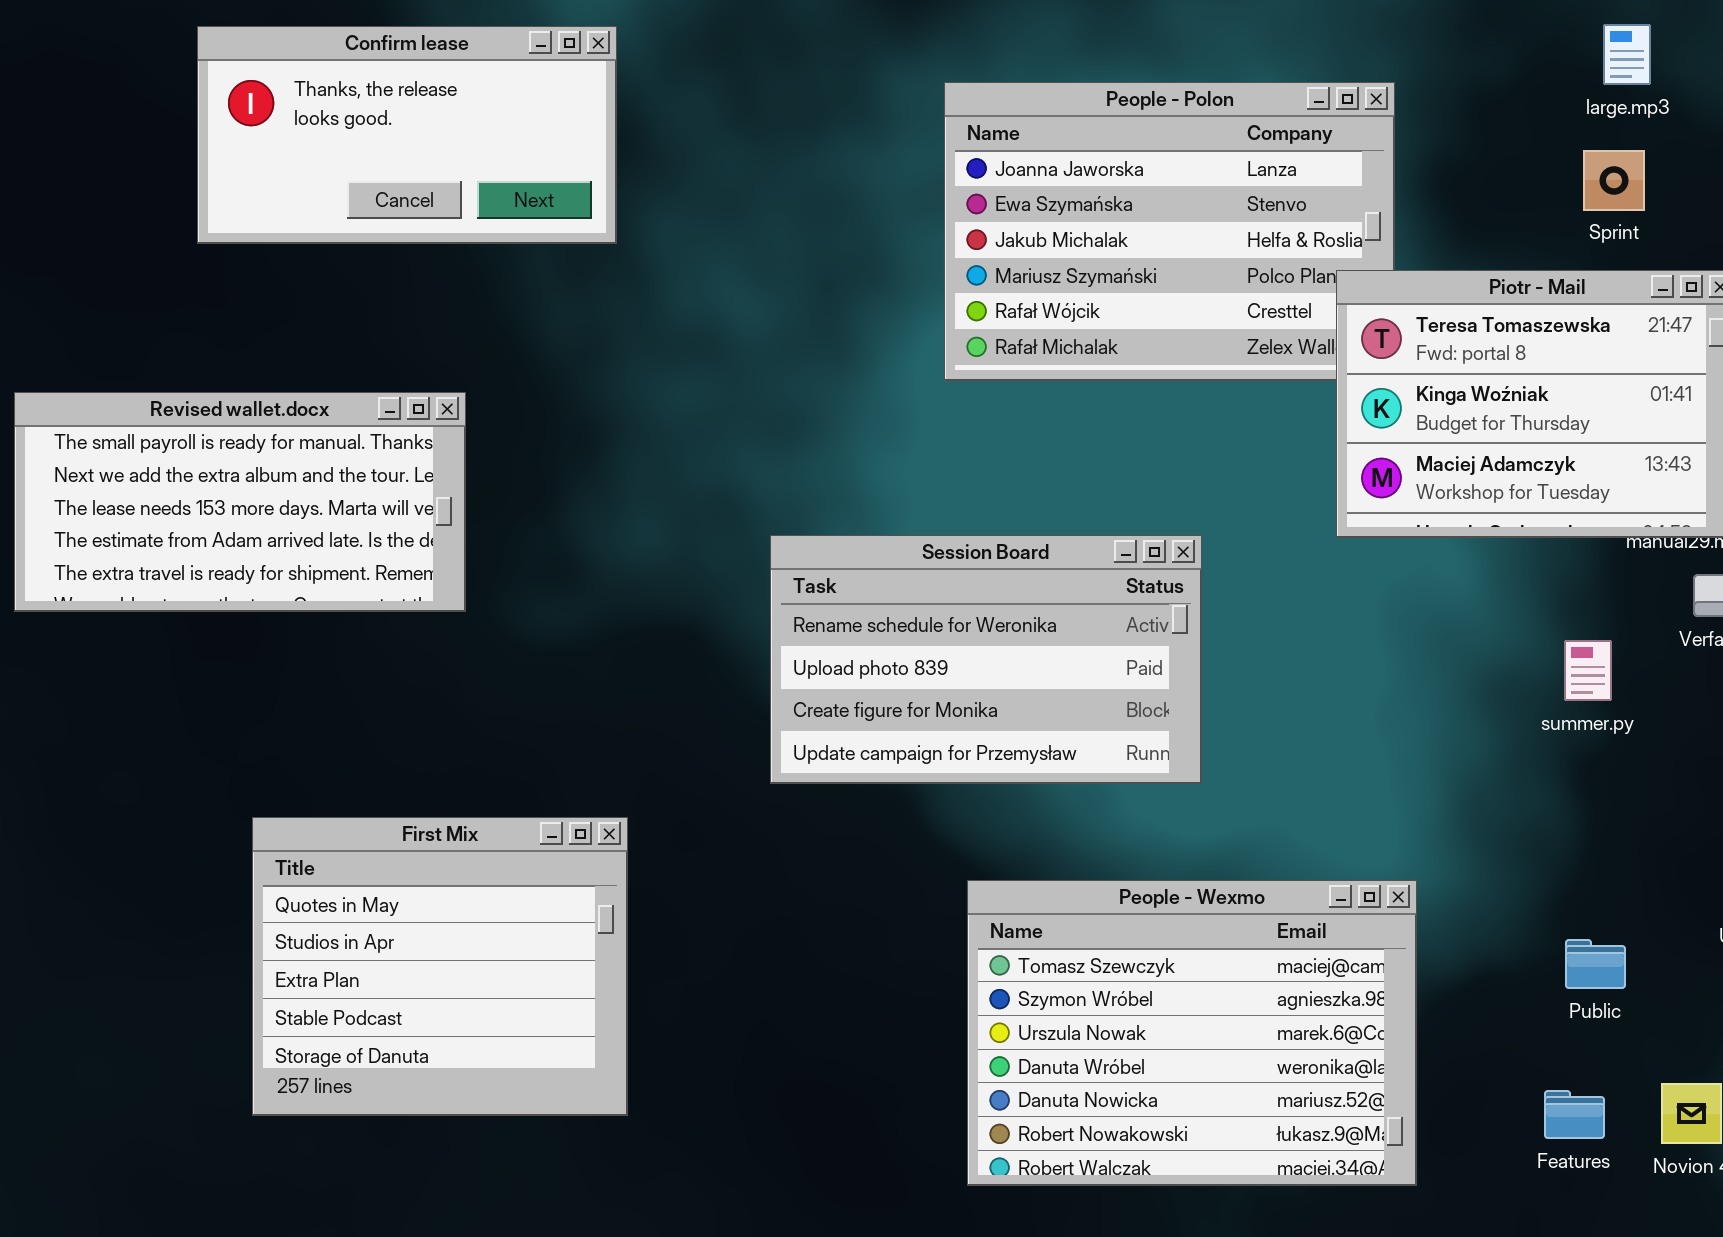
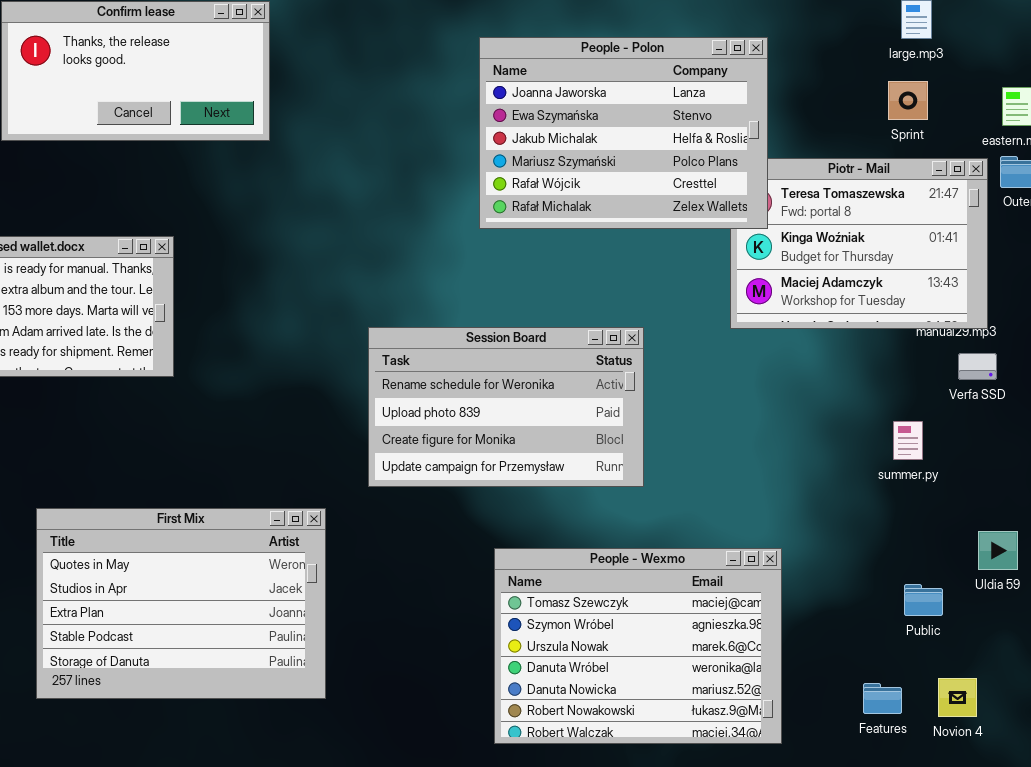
People - Polon: [944,82,1395,381] -> [479,37,768,229], raised
summer.py: [1564,640,1612,701] -> [893,421,923,460], moved
First Mix: [252,817,628,1116] -> [36,508,326,699], resized
Public: [1565,939,1626,989] -> [904,584,943,616], moved

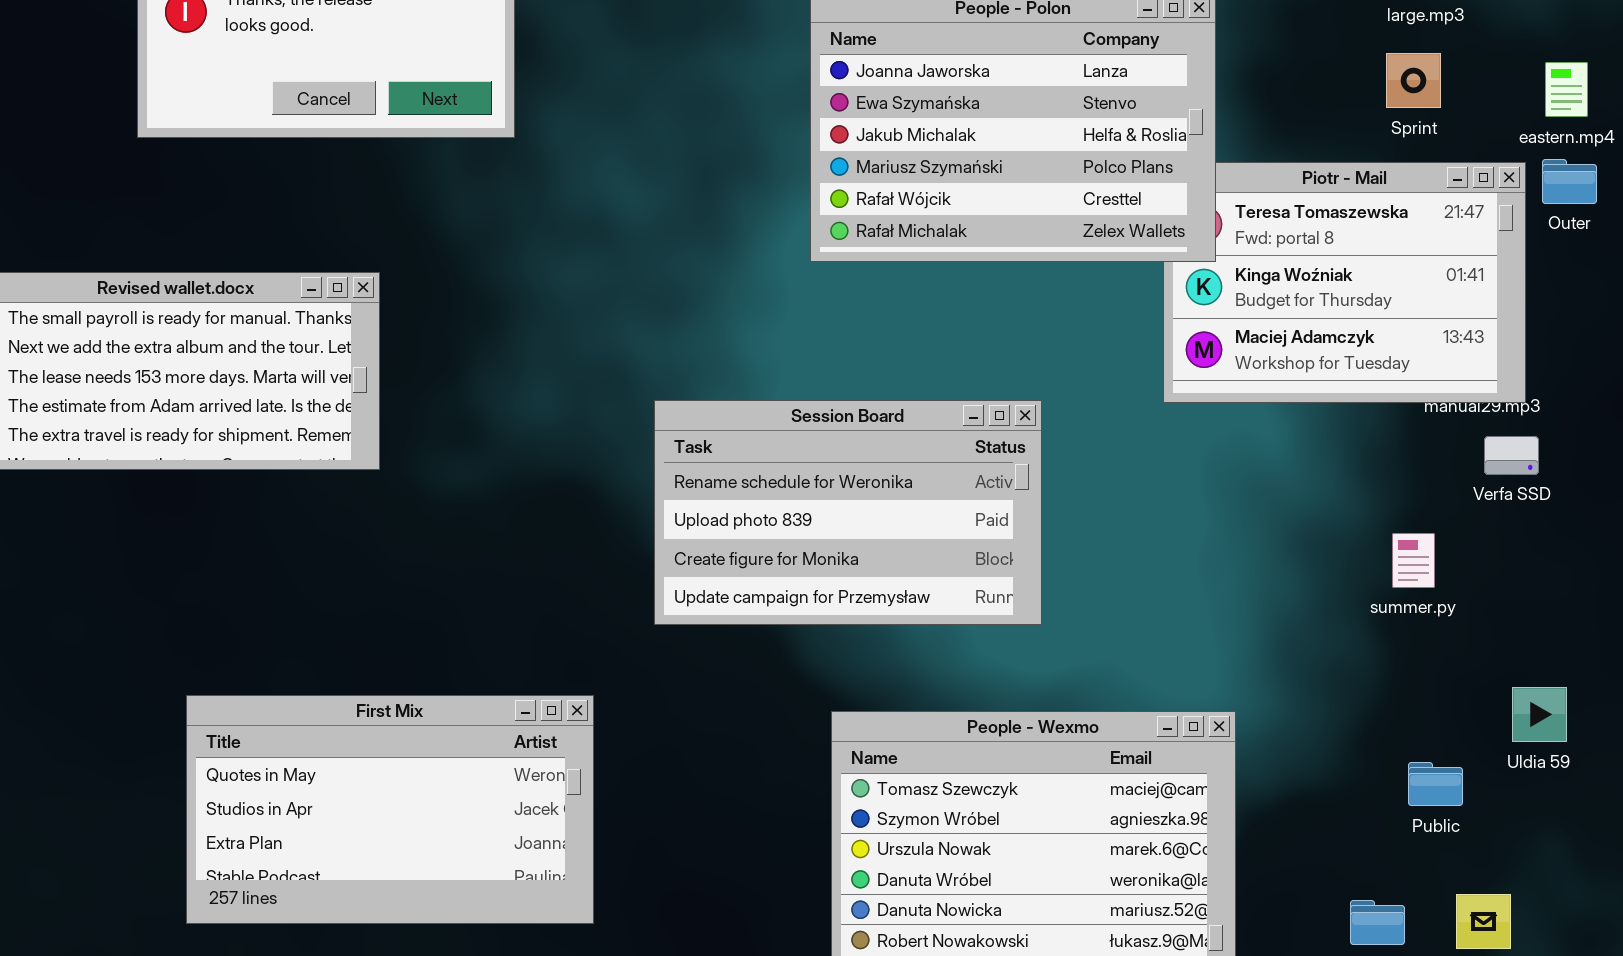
First Mix: [36,508,326,699] -> [186,695,594,924], resized

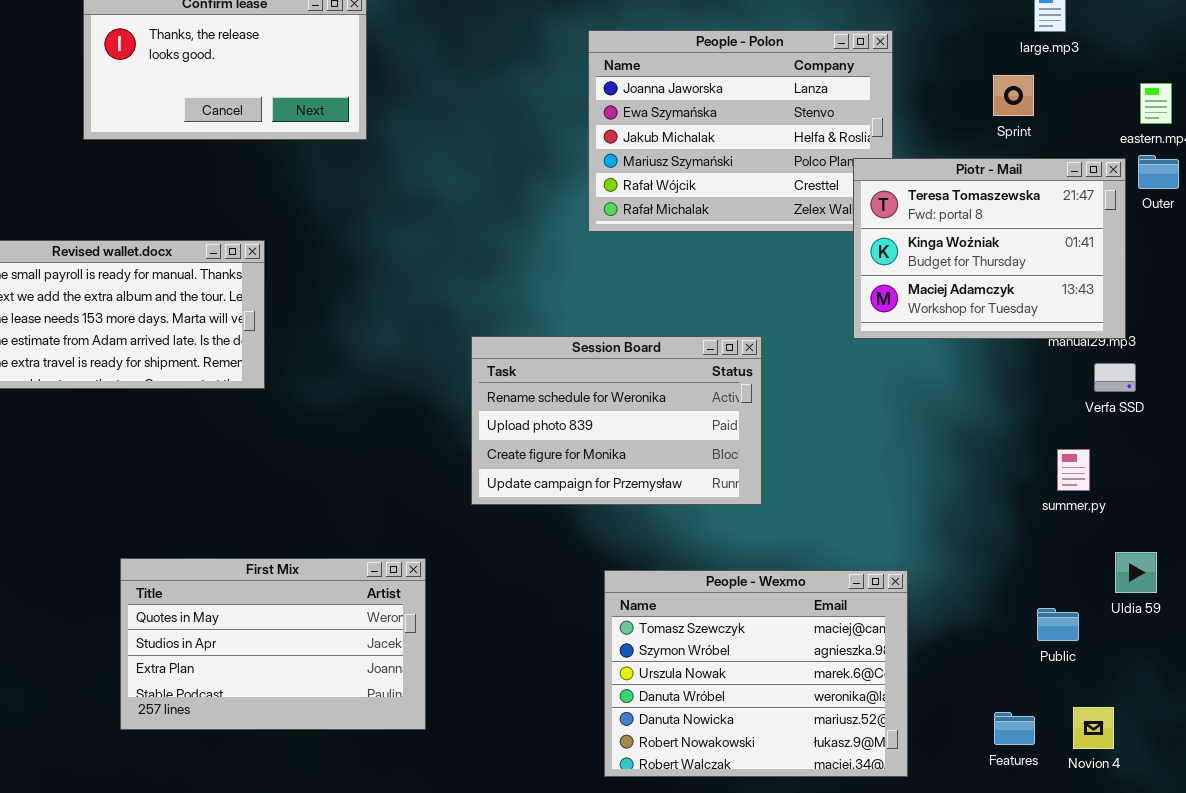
Sprint: [1386,53,1441,108] -> [993,75,1034,116], moved
Piotr - Mail: [1163,162,1526,403] -> [853,158,1126,339], raised
summer.py: [1392,533,1435,588] -> [1057,449,1090,491], moved

